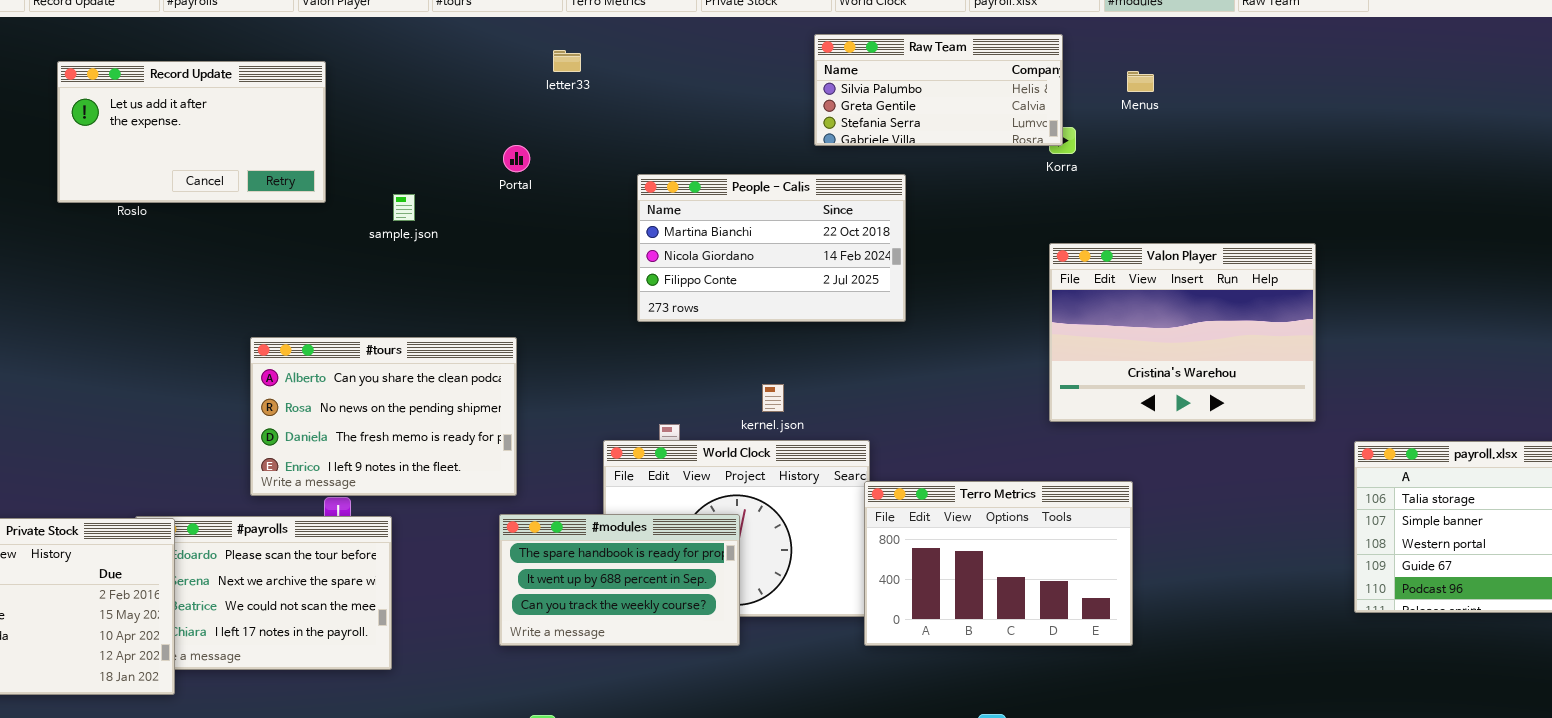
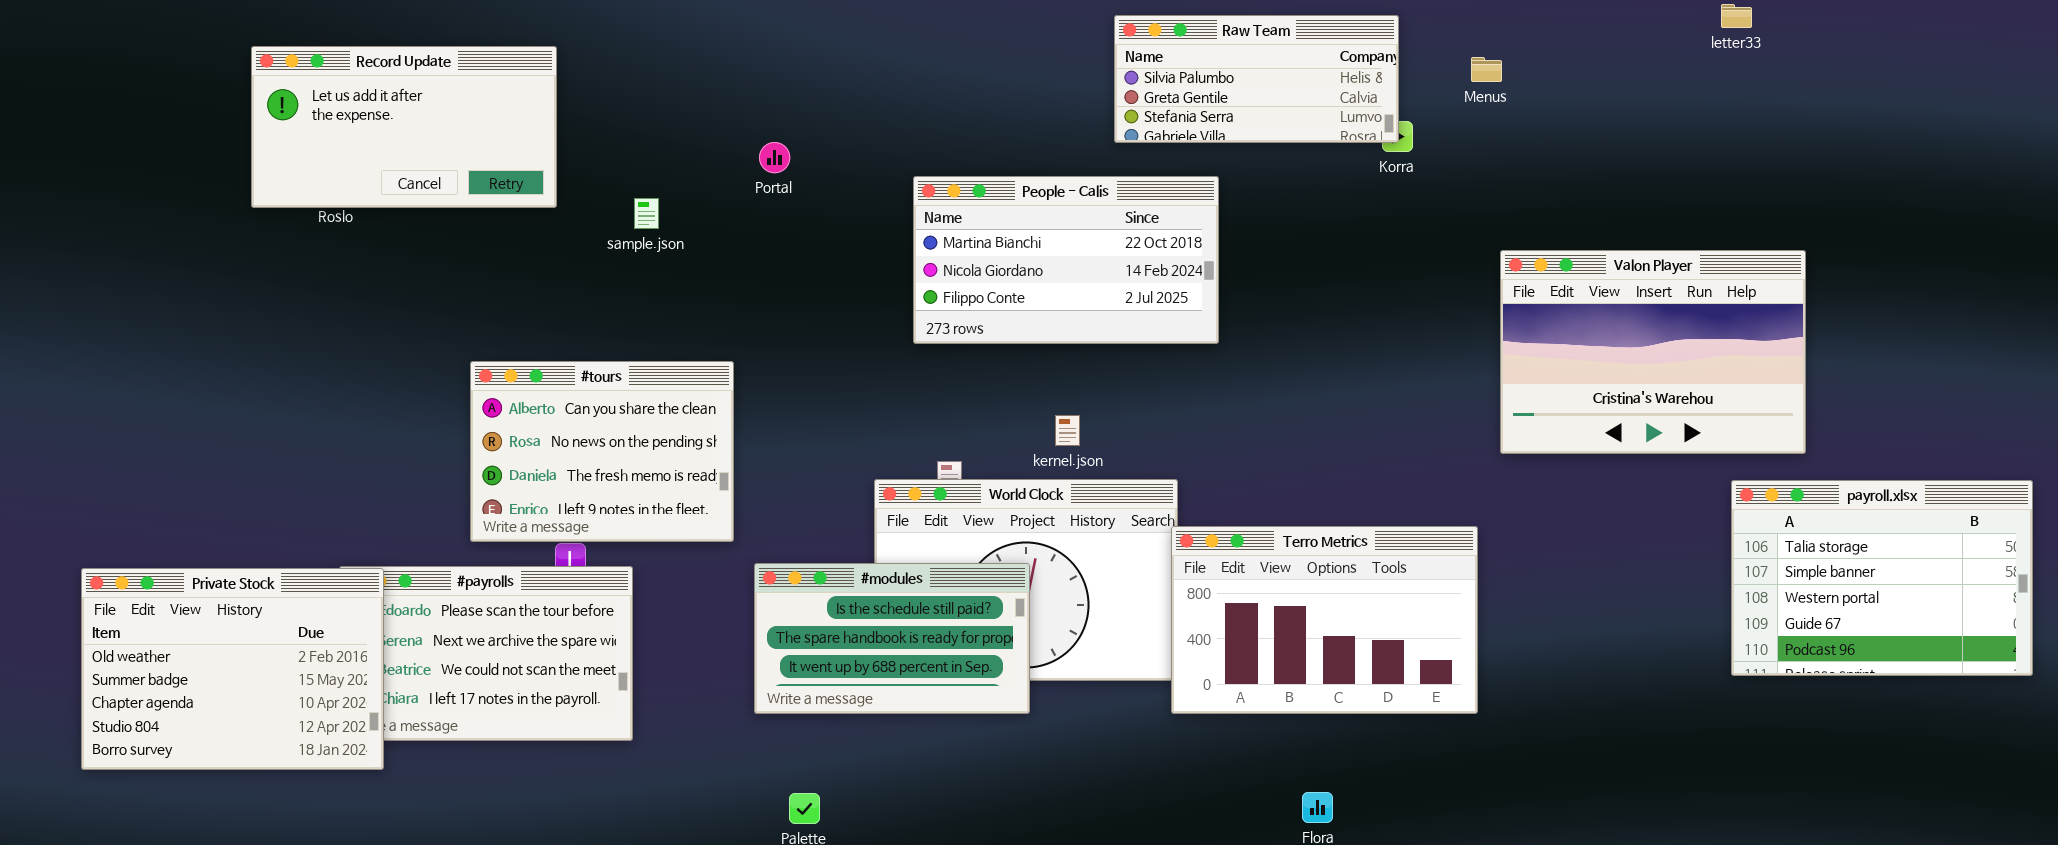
letter33: [553,50,581,72] -> [1721,4,1752,28], moved
Valon Player: [1049,243,1316,422] -> [1500,250,1806,454], moved
#tours: [250,337,517,496] -> [470,361,734,542], resized
#modules: [499,514,740,646] -> [754,563,1030,714], scrolled up 1 row

